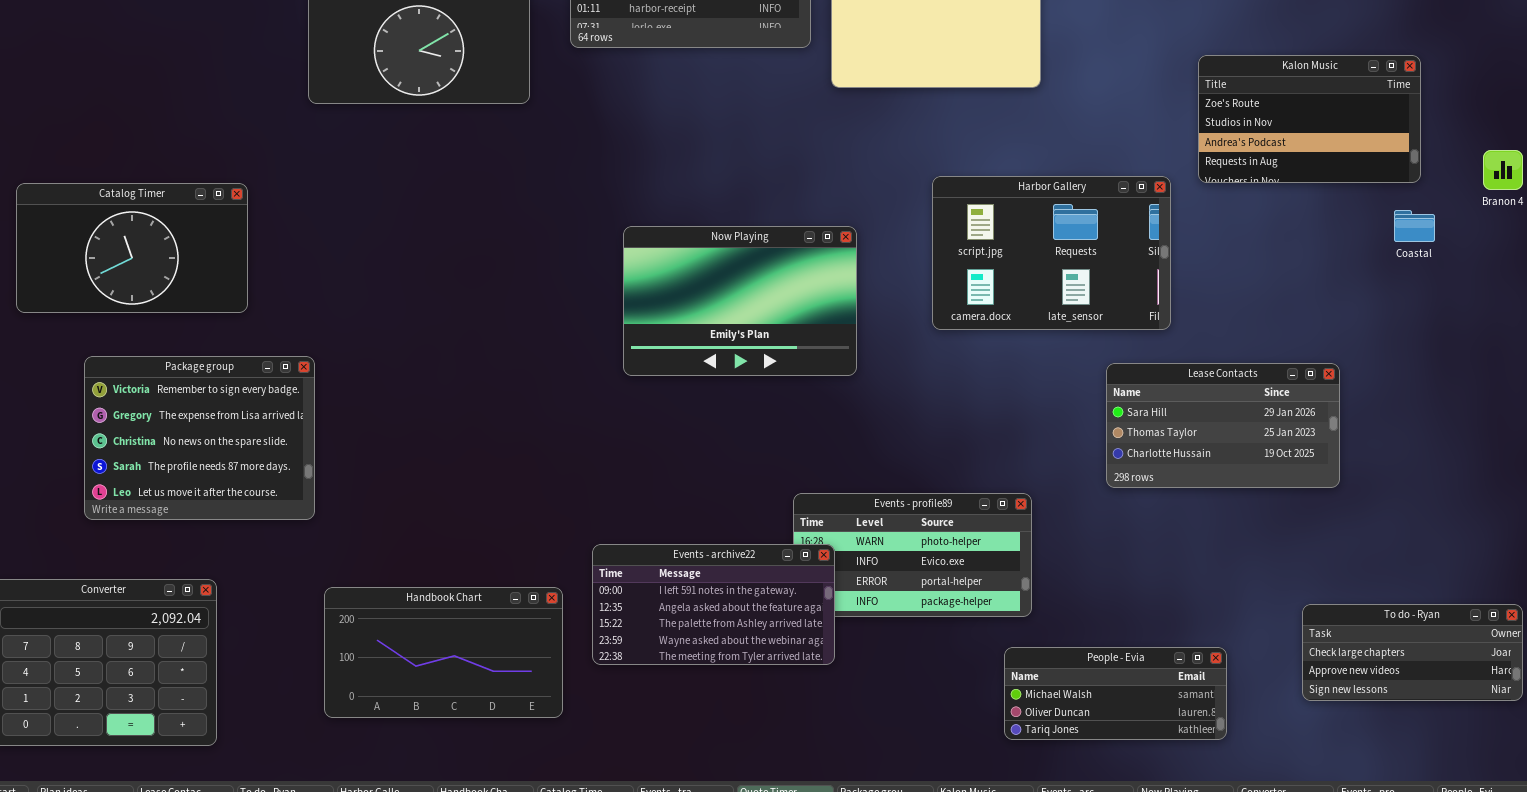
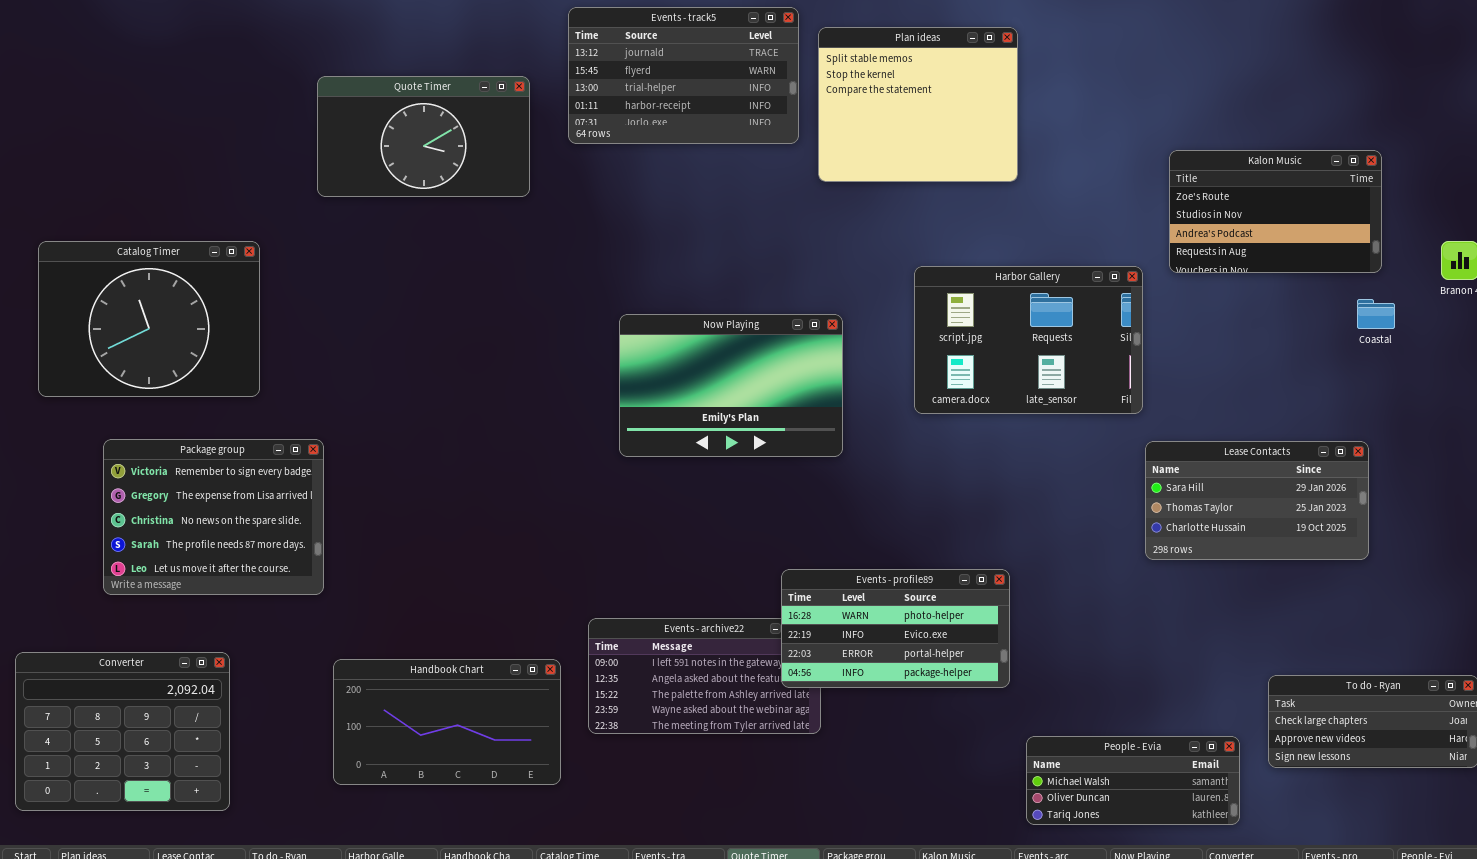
Catalog Timer: [16,183,248,313] -> [38,241,260,397], resized
Lease Contacts: [1106,363,1340,488] -> [1145,441,1369,560], moved
Events - profile89: [793,493,1032,617] -> [781,569,1010,688], raised
People - Evia: [1004,647,1227,740] -> [1026,736,1240,825], moved

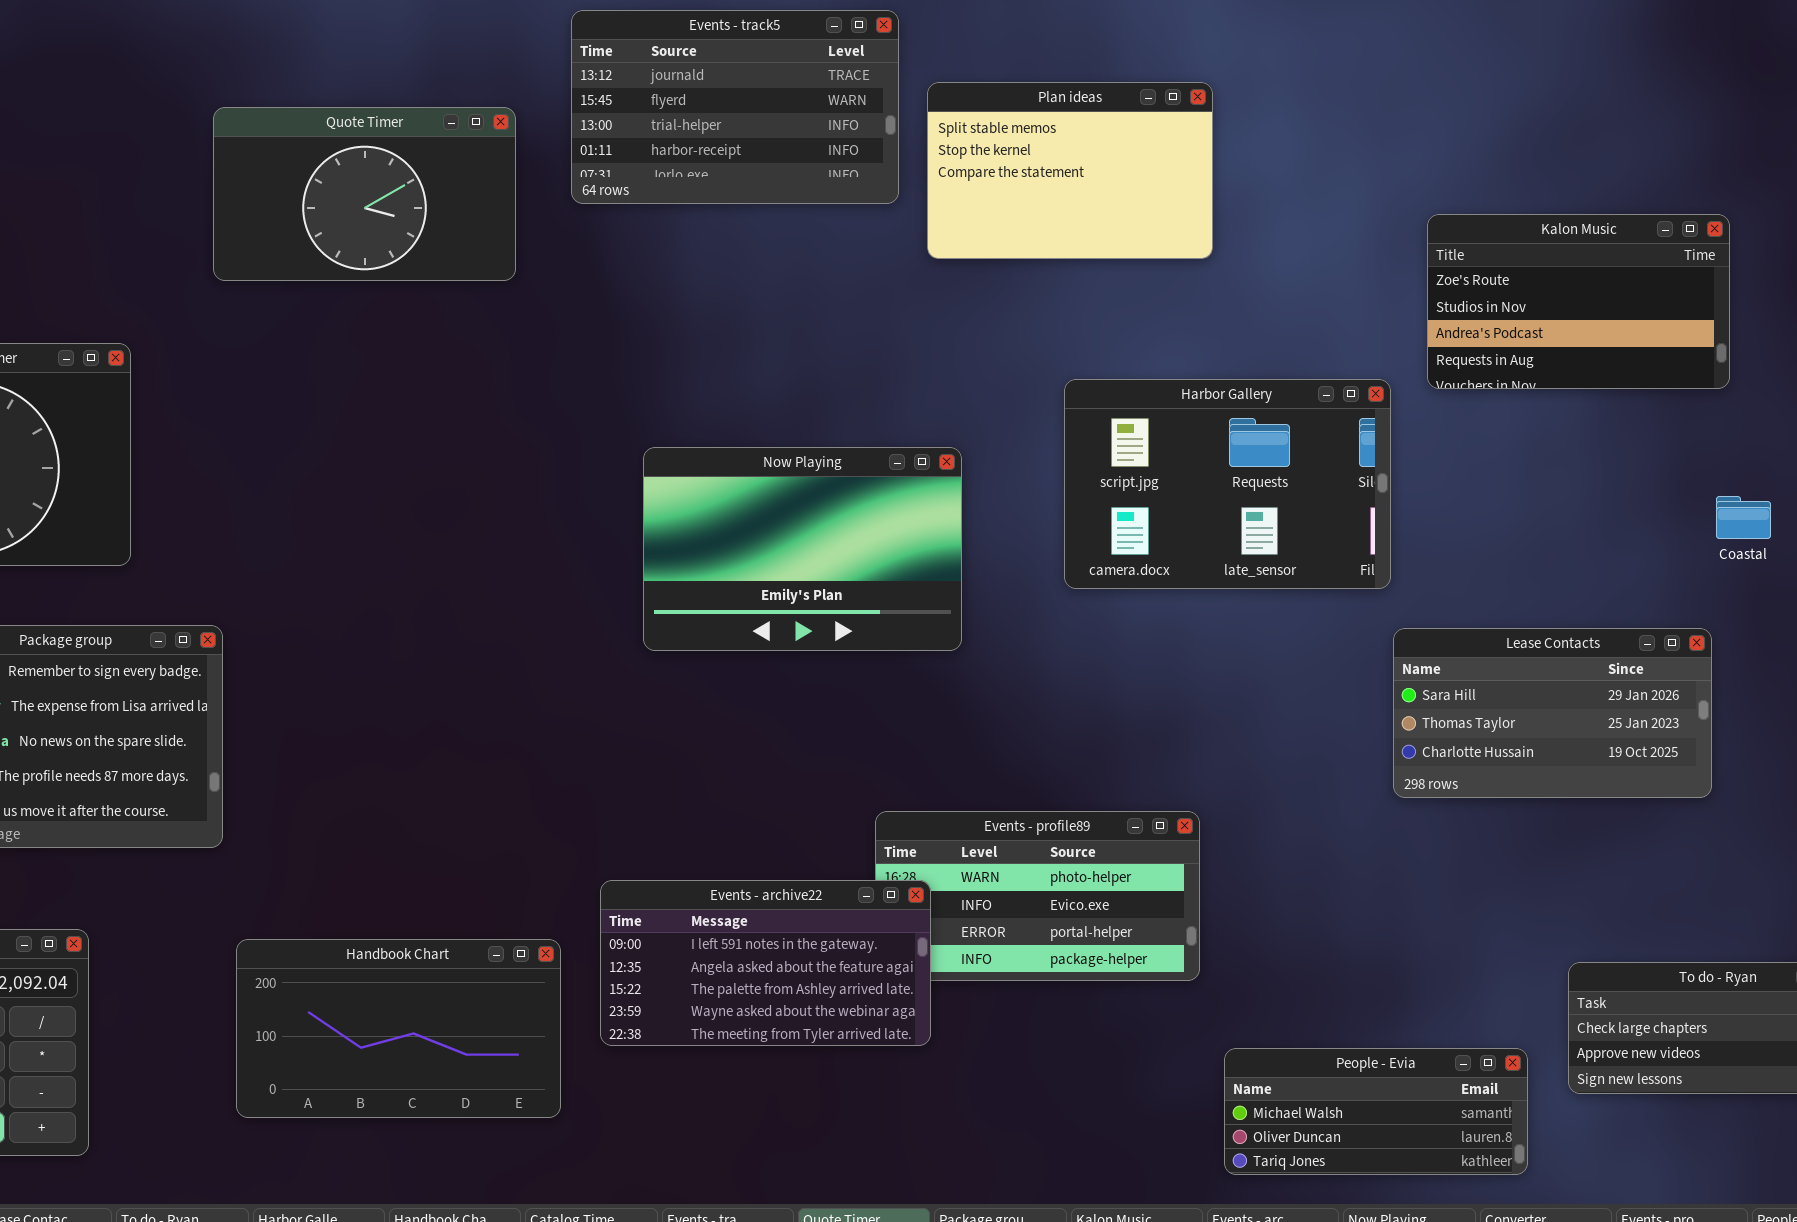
Plan ideas: [818,27,1018,182] -> [927,82,1213,259], resized
Coastal: [1357,299,1395,329] -> [1716,496,1771,539], moved
Events - archive22: [588,618,821,734] -> [600,880,931,1046], raised

